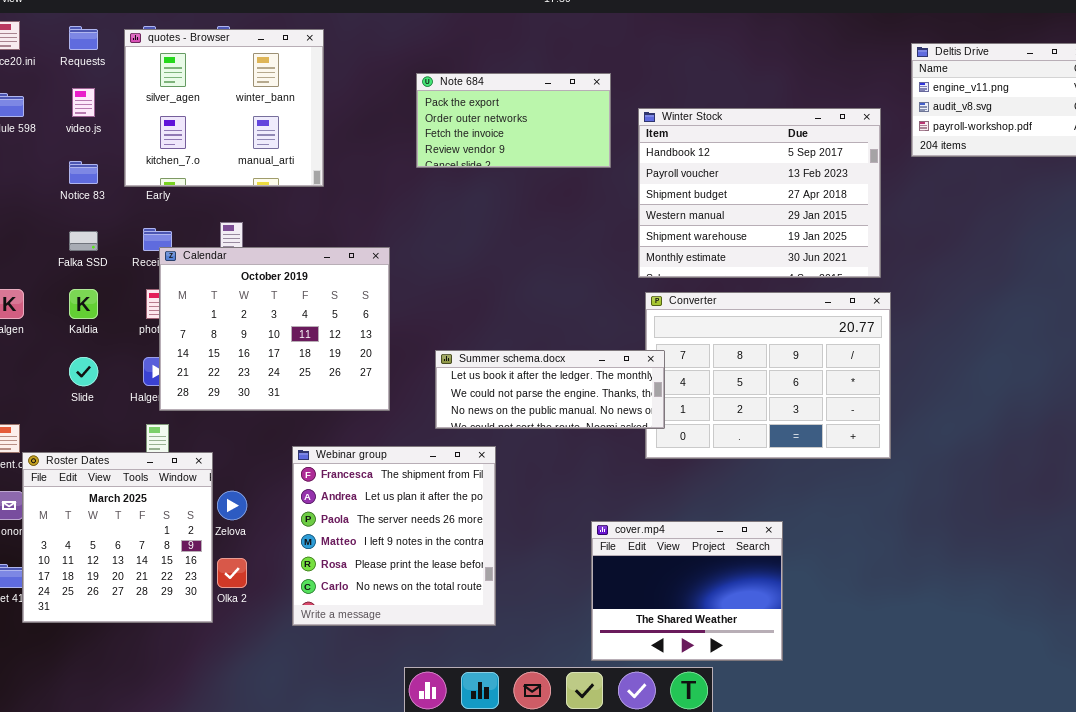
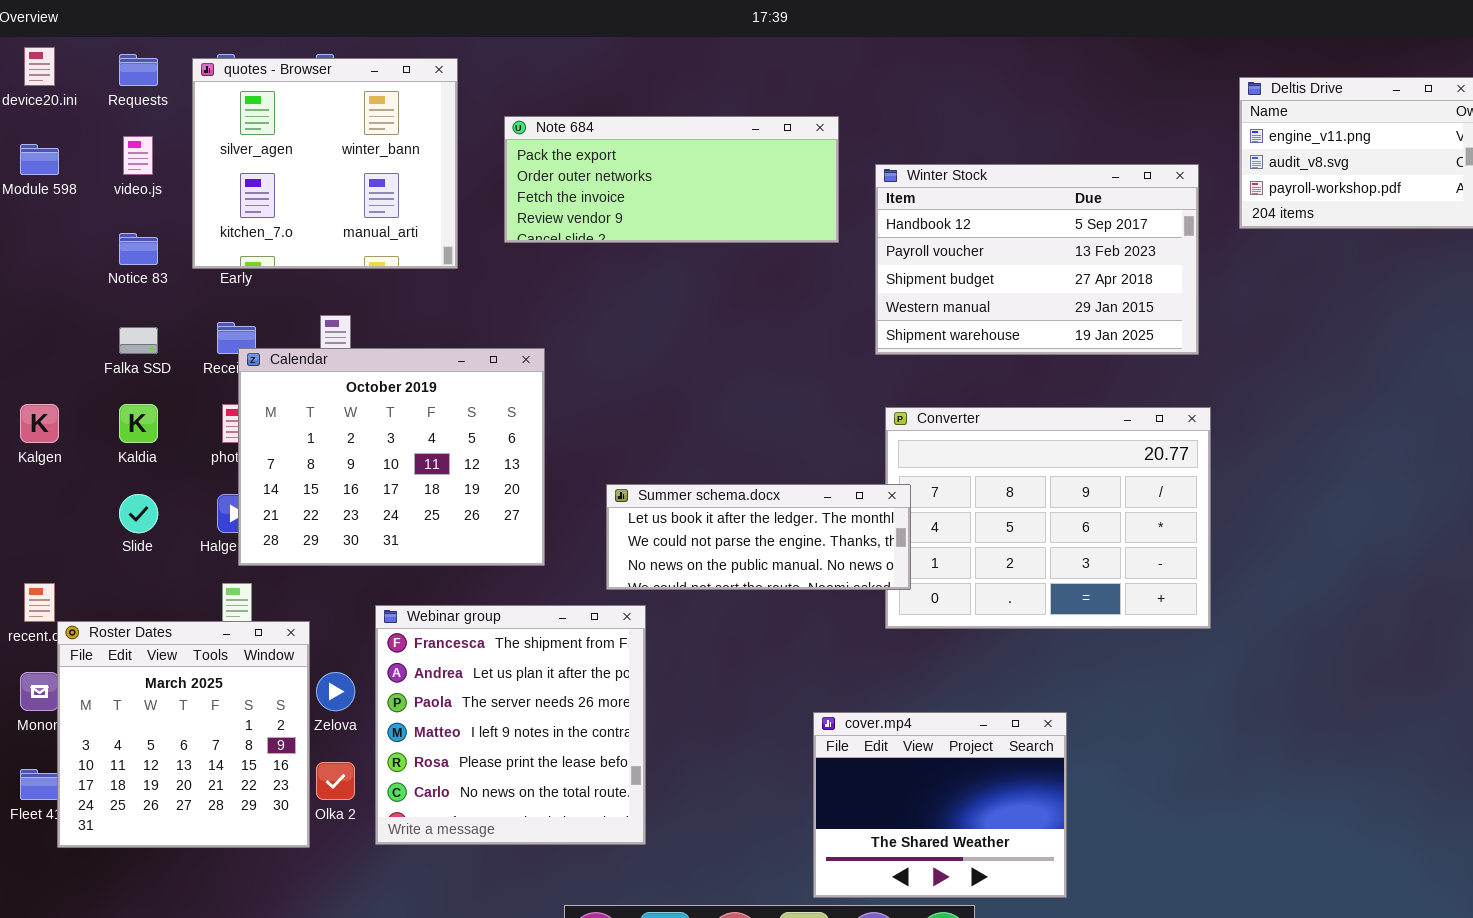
Note 684: [416,73,611,168] -> [504,116,839,243], resized
Winter Stock: [638,108,881,278] -> [875,164,1199,355], resized
Webinar group: [292,446,496,626] -> [375,605,646,845], moved

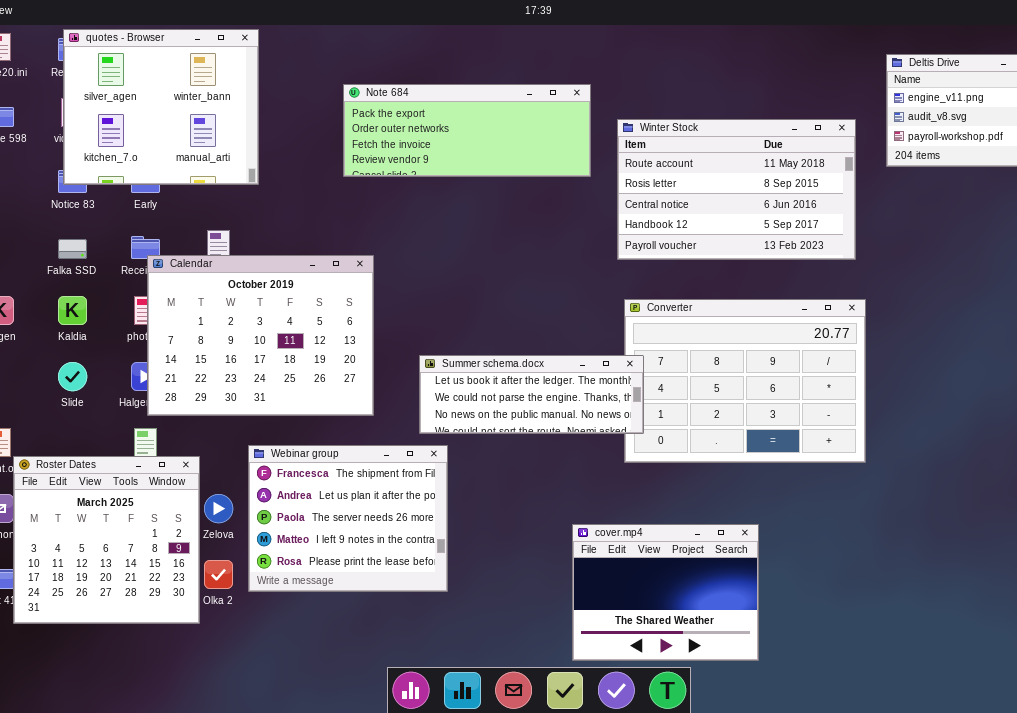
quotes - Browser: [192,58,458,269] -> [63,29,259,185], moved
Winter Stock: [875,164,1199,355] -> [617,119,856,260], scrolled up 3 rows
Webinar group: [375,605,646,845] -> [248,445,448,592], resized

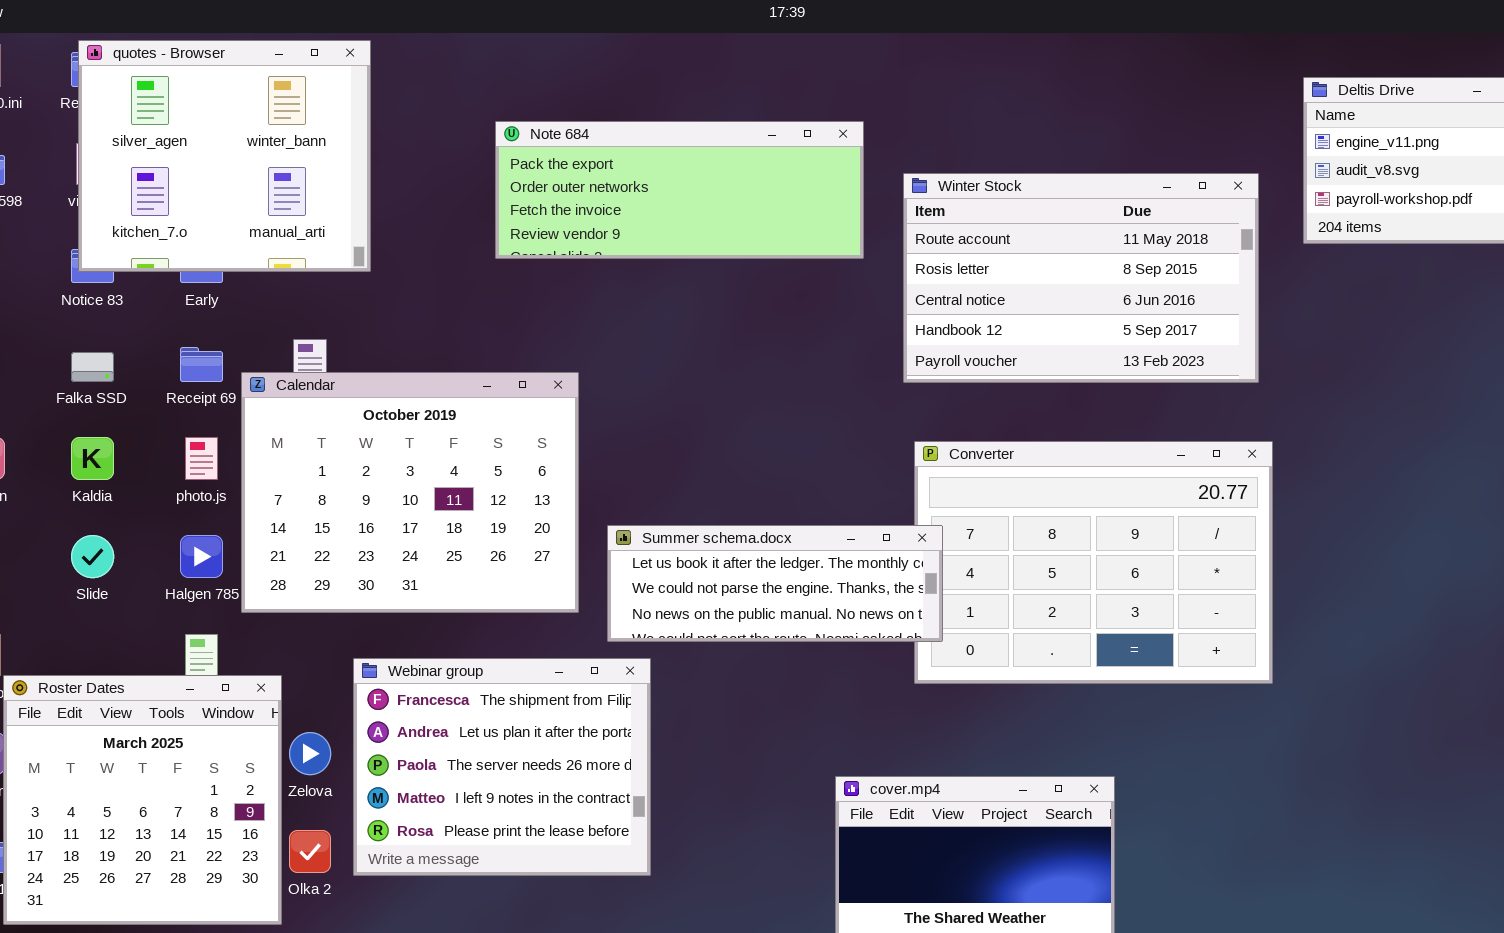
Calendar: [147,255,374,416] -> [241,372,579,613], moved

